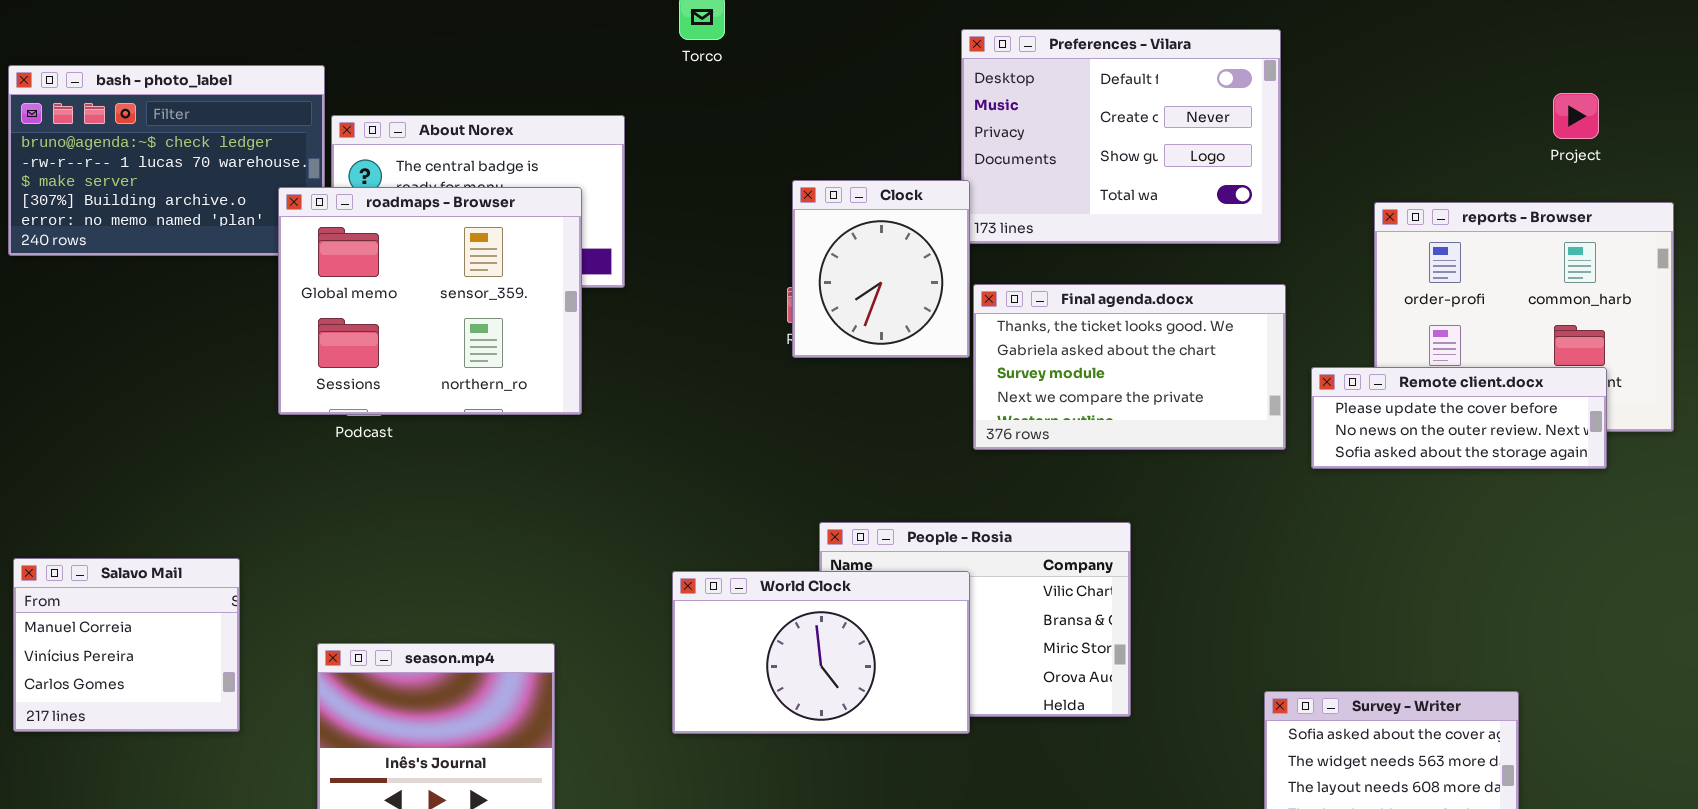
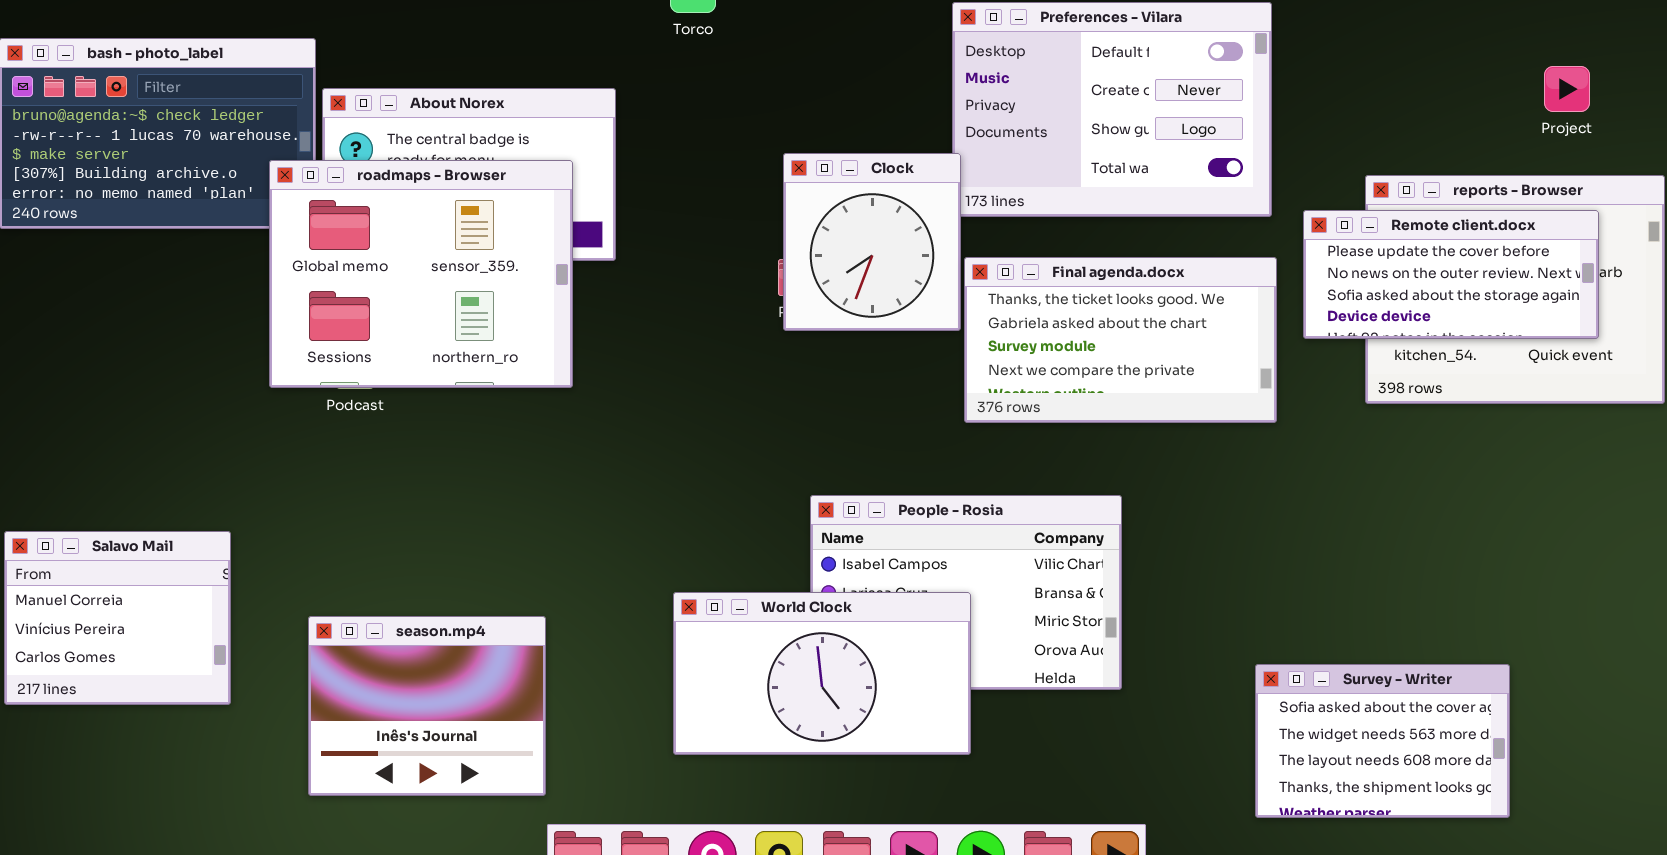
Remote client.docx: [1311,367,1607,469] -> [1303,210,1599,339], moved, resized
World Clock: [672,571,970,734] -> [673,592,971,755], moved

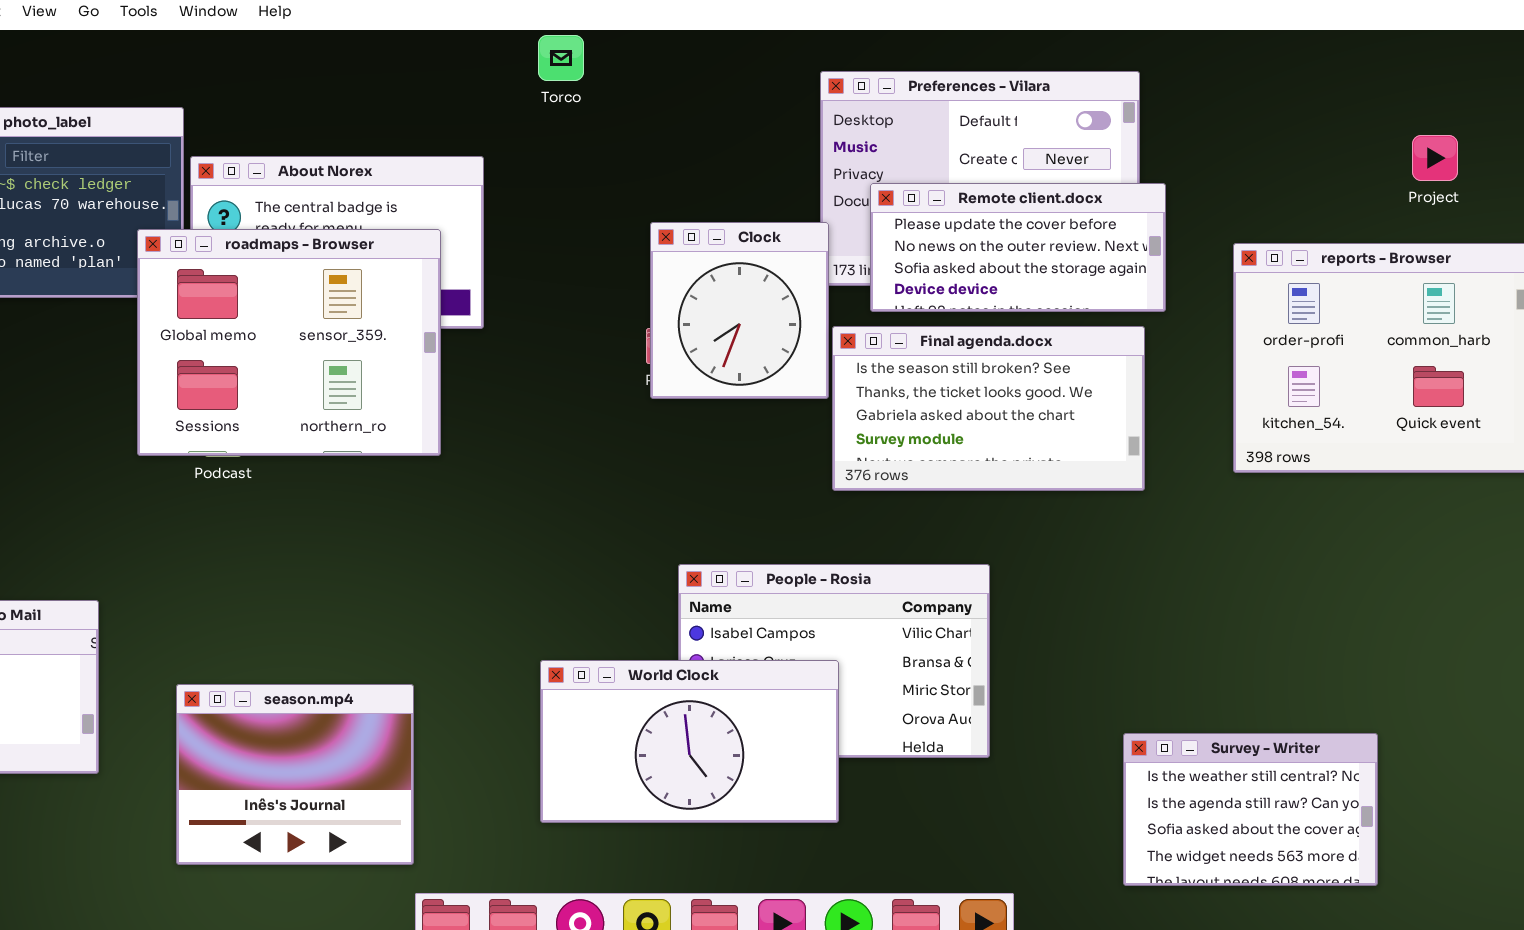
Remote client.docx: [1303,210,1599,339] -> [870,183,1166,312], moved
Final agenda.docx: [964,257,1277,423] -> [832,326,1145,491], scrolled up 1 row
Survey - Writer: [1255,664,1510,818] -> [1123,733,1378,886], scrolled up 2 rows

